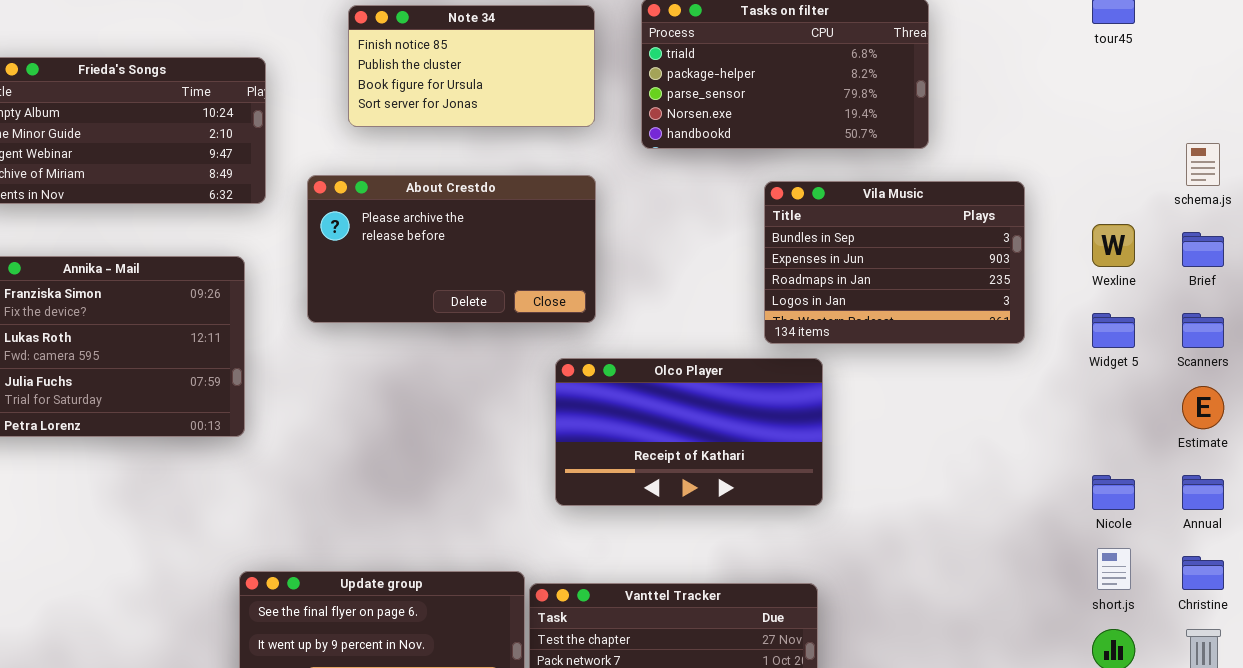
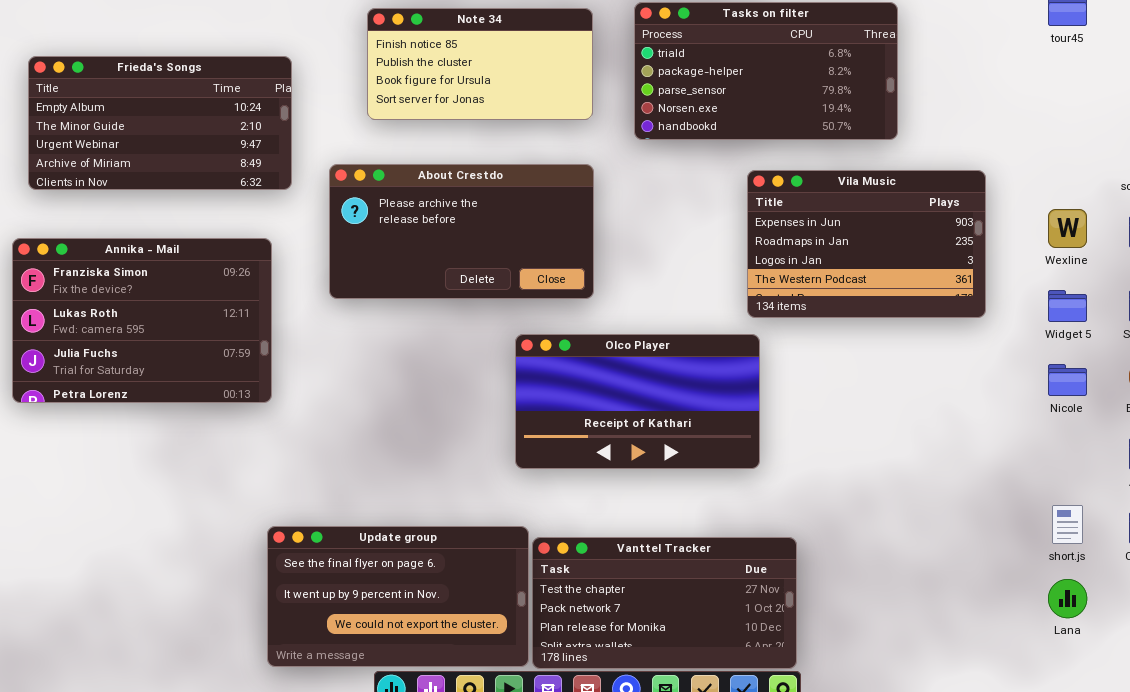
Vila Music: [764,181,1025,344] -> [747,170,986,318], scrolled down 1 row
Olco Player: [555,358,823,506] -> [515,334,760,469], moved
Nicole: [1092,475,1135,510] -> [1048,364,1087,396], moved

